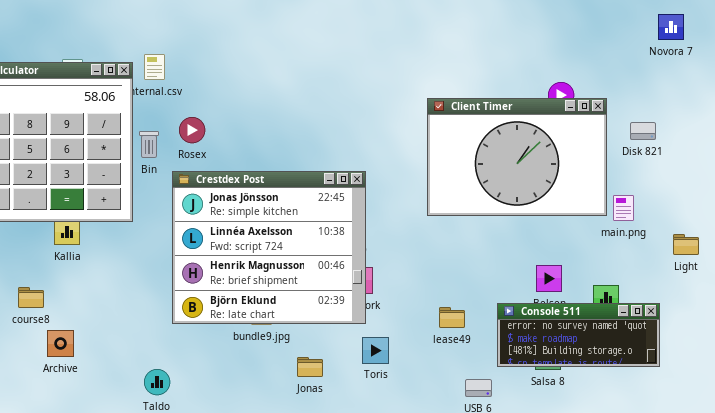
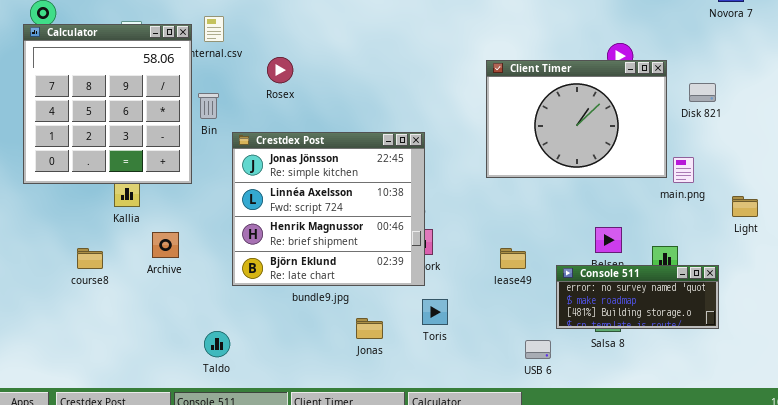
Rosex: [179,117,205,143] -> [267,57,293,83], moved
lease49: [439,307,465,328] -> [500,248,526,269], moved
Archive: [47,330,74,357] -> [152,232,179,258], moved

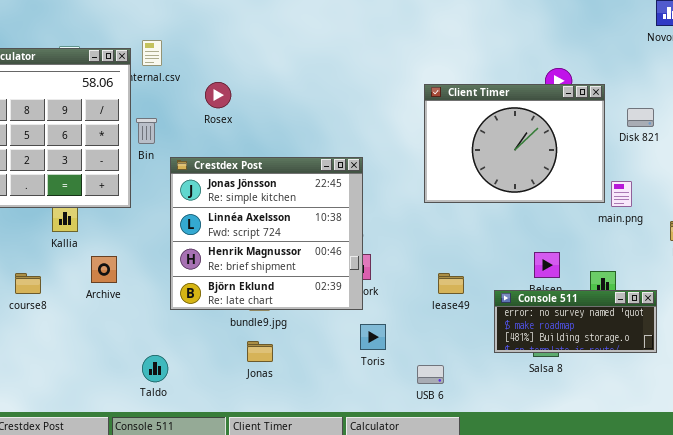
Jonas: [356,318,383,339] -> [247,341,273,362], moved
USB 6: [525,340,551,359] -> [417,365,444,384], moved

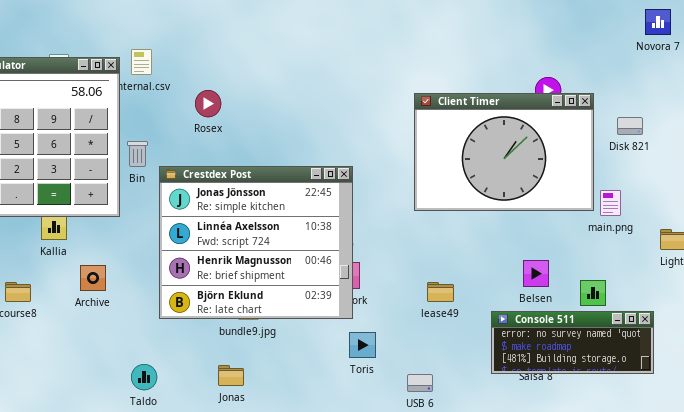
Bin: [136,118,157,144] -> [127,141,148,167], moved
Console 511: [494,290,657,353] -> [491,311,654,374], moved
Jonas: [247,341,273,362] -> [218,365,244,386], moved

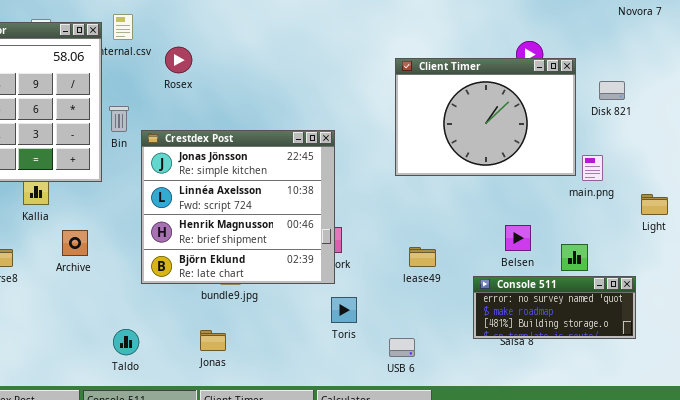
Rosex: [195,90,221,117] -> [165,47,192,73], moved

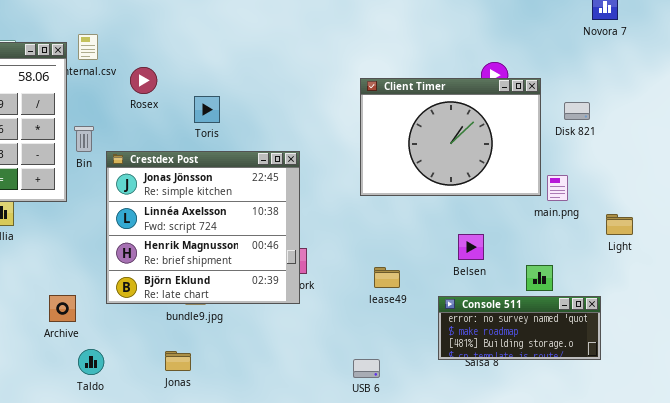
Belsen: [505,225,531,251] -> [458,234,484,260], moved
Archive: [62,230,88,256] -> [49,295,76,322], moved
Toris: [331,297,357,323] -> [194,96,220,123], moved

